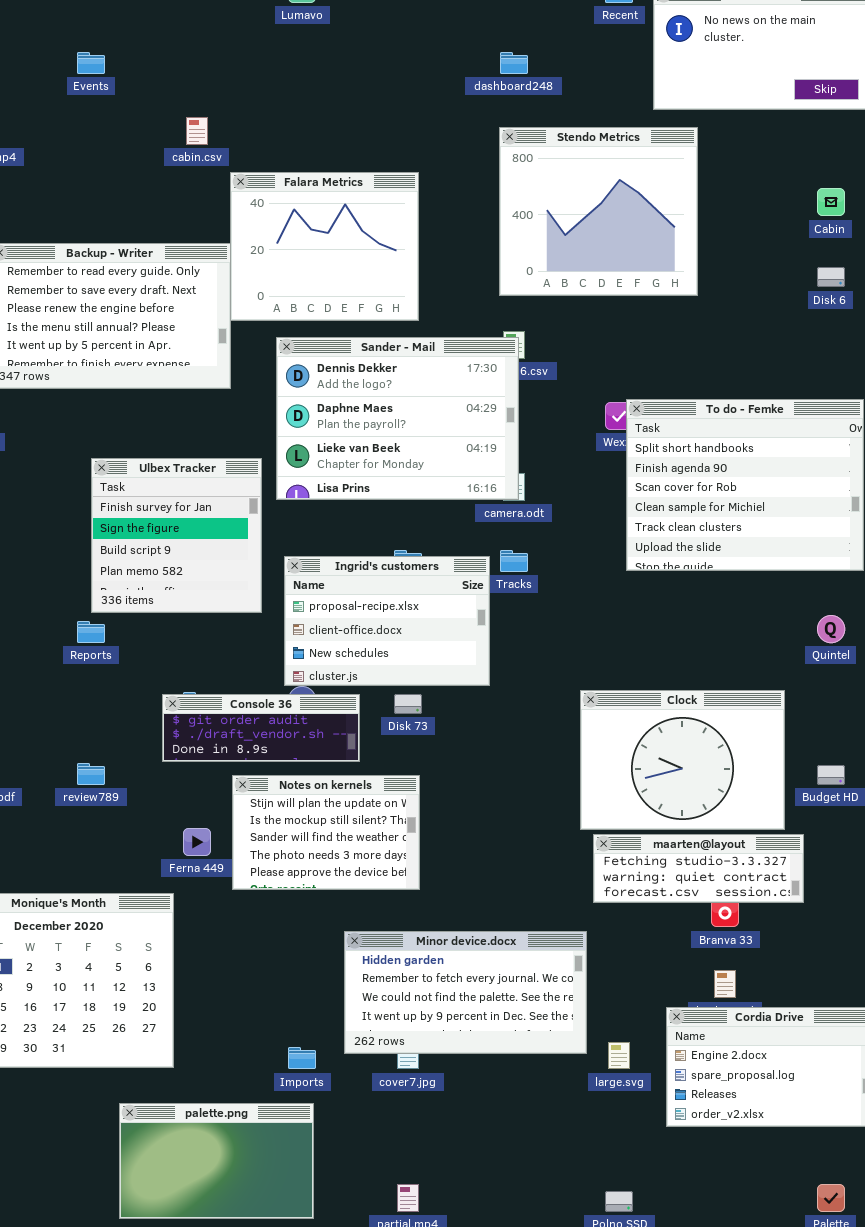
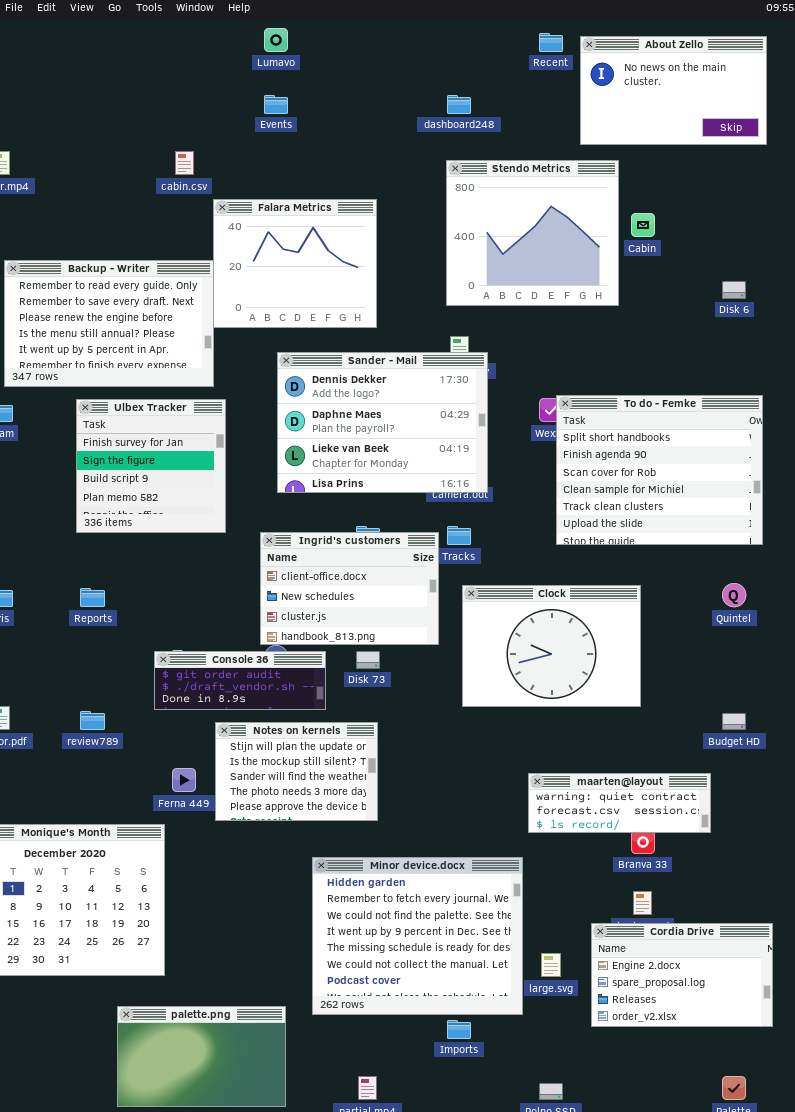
Events: [77,52,105,74] -> [264,95,288,114], moved
Cabin: [817,188,845,216] -> [631,213,655,237], moved
Sander - Mail: [276,337,519,500] -> [277,352,488,493], moved
Ulbex Tracker: [91,458,262,613] -> [76,399,226,533], moved
Ingrid's customers: [284,556,490,686] -> [260,532,439,645], scrolled down 1 row
Clock: [580,690,785,830] -> [462,585,641,707], moved
maarten@layout: [593,834,804,903] -> [528,773,711,833], scrolled down 1 row
Minor device.docx: [344,931,587,1054] -> [312,857,523,1015], resized
Imports: [288,1047,316,1069] -> [447,1020,471,1039], moved

